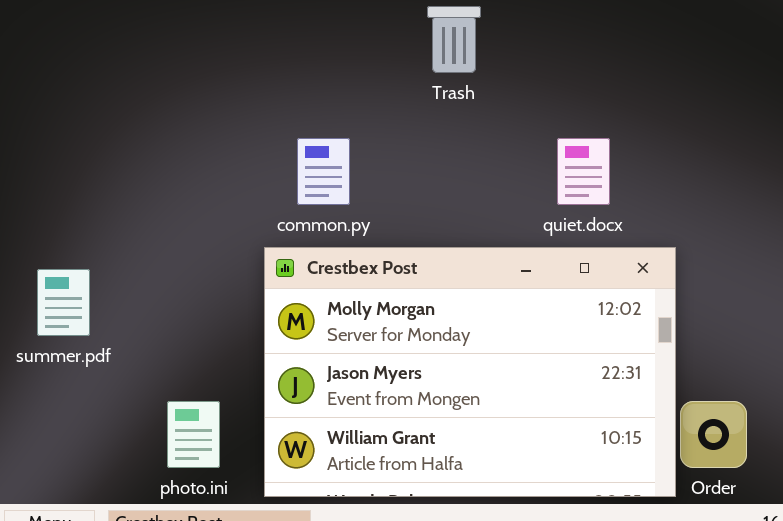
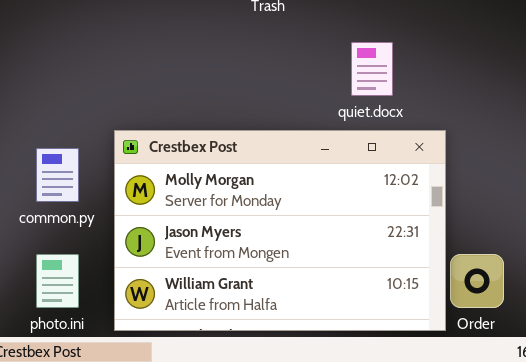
common.py: [297,138,350,205] -> [36,148,79,202], moved

